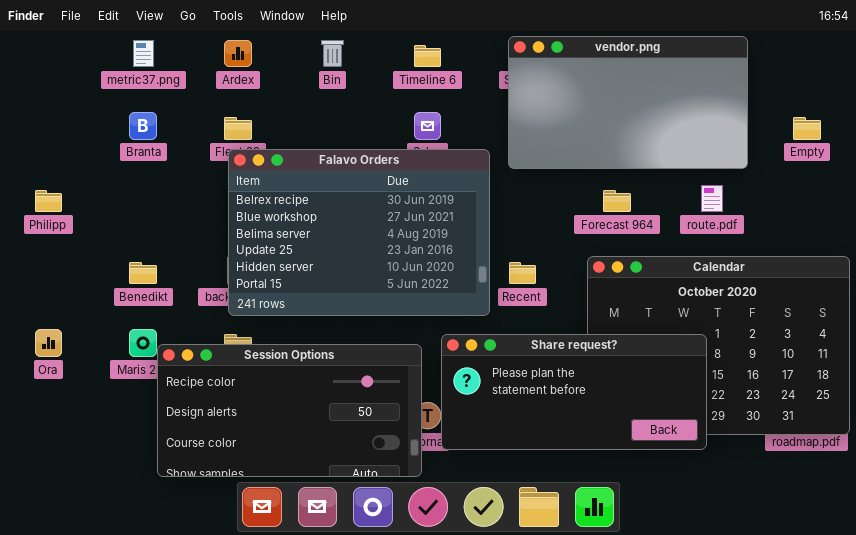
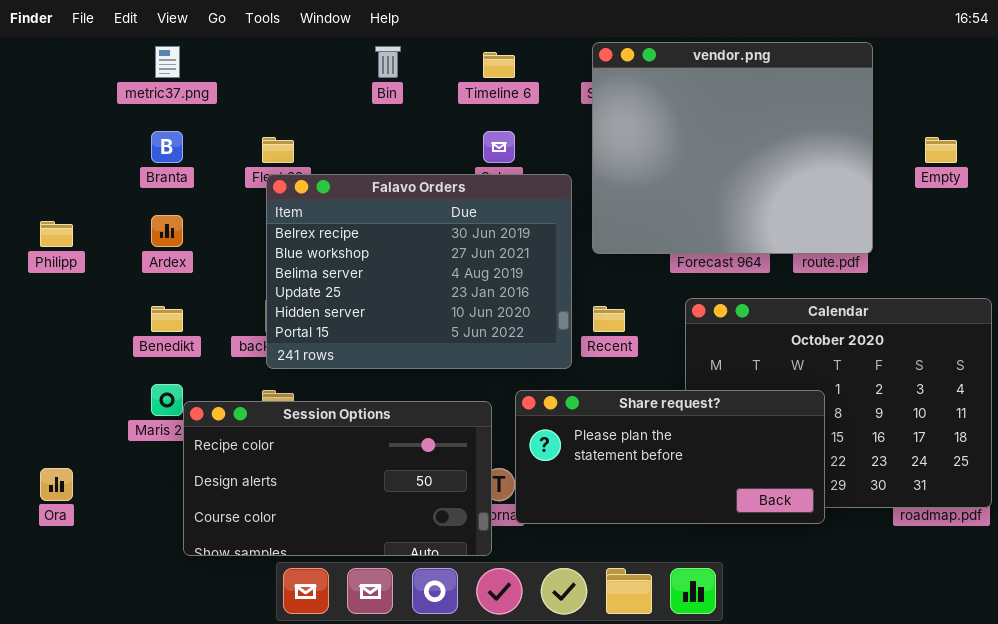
vendor.png: [508,36,748,169] -> [592,42,873,254], resized
Ardex: [224,40,252,67] -> [151,215,183,247], moved
Ora: [35,329,62,357] -> [40,468,73,501], moved

